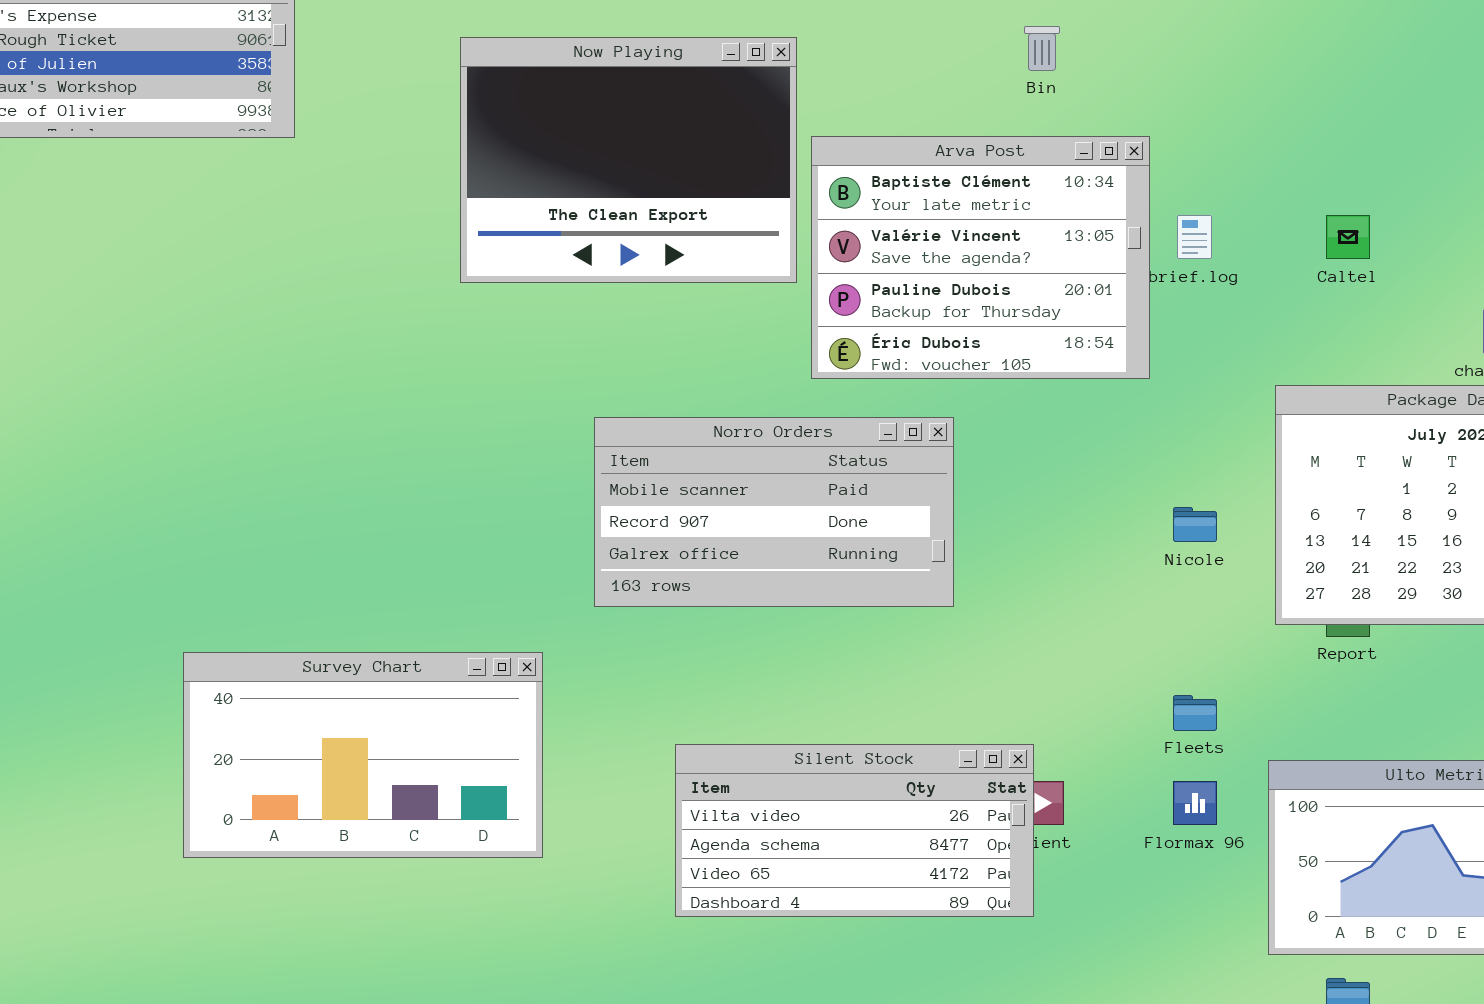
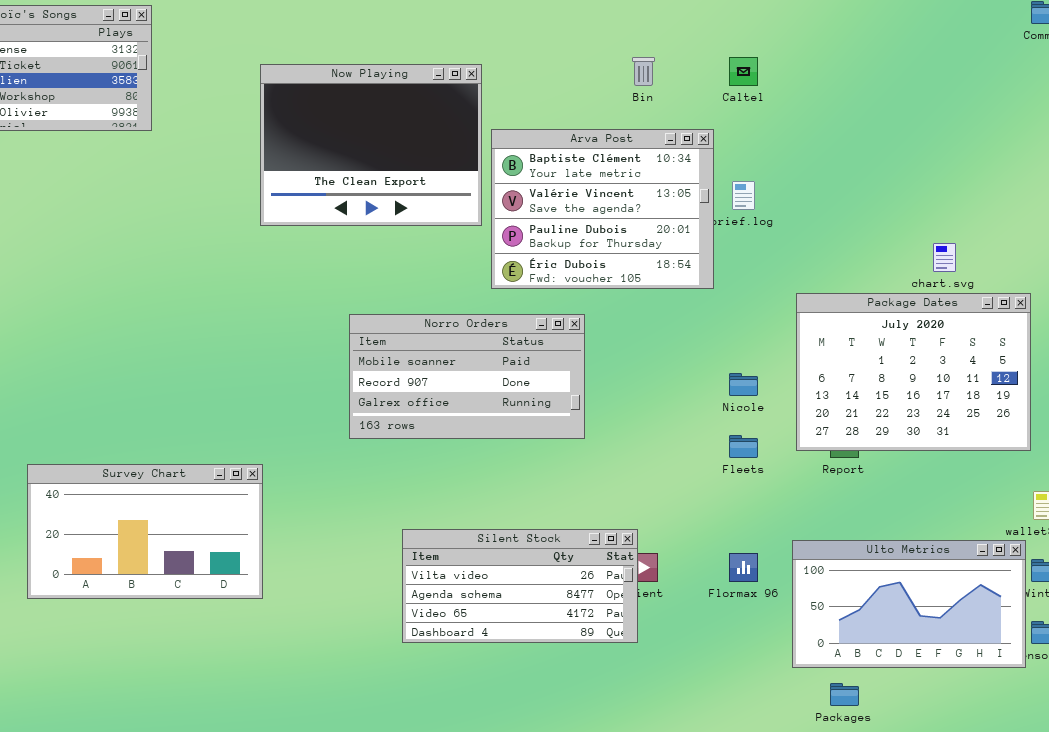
Caltel: [1326,215,1370,259] -> [729,57,758,86], moved
Survey Chart: [183,652,543,858] -> [27,464,263,599], moved
Fleets: [1173,695,1217,731] -> [729,435,758,458], moved

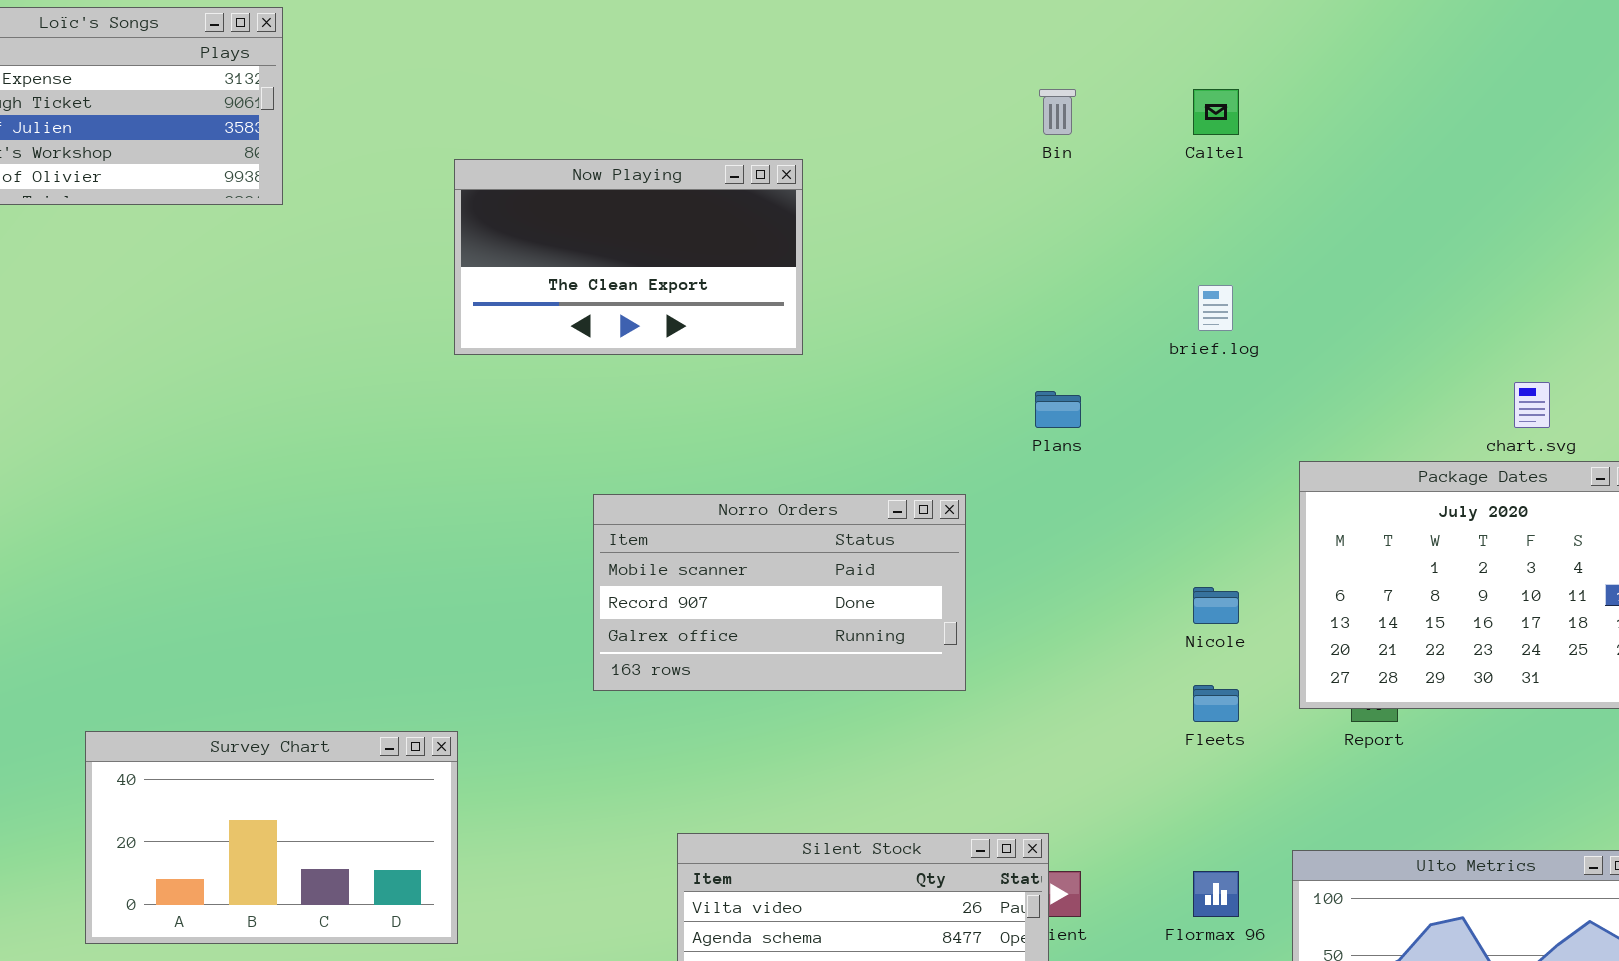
Now Playing: [260,64,482,226] -> [454,159,803,355], resized
Arva Post: [491,129,714,289] -> none, closed

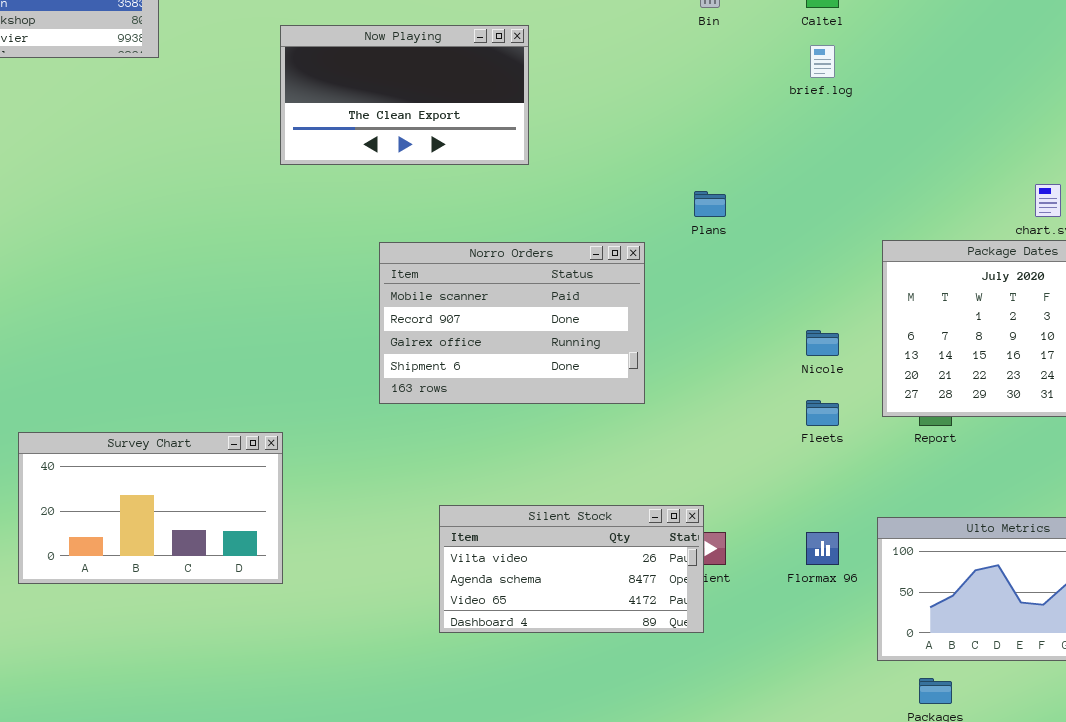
brief.log: [1198,285,1233,331] -> [810,45,835,78], moved
Norro Orders: [593,494,966,691] -> [379,242,645,404], resized

